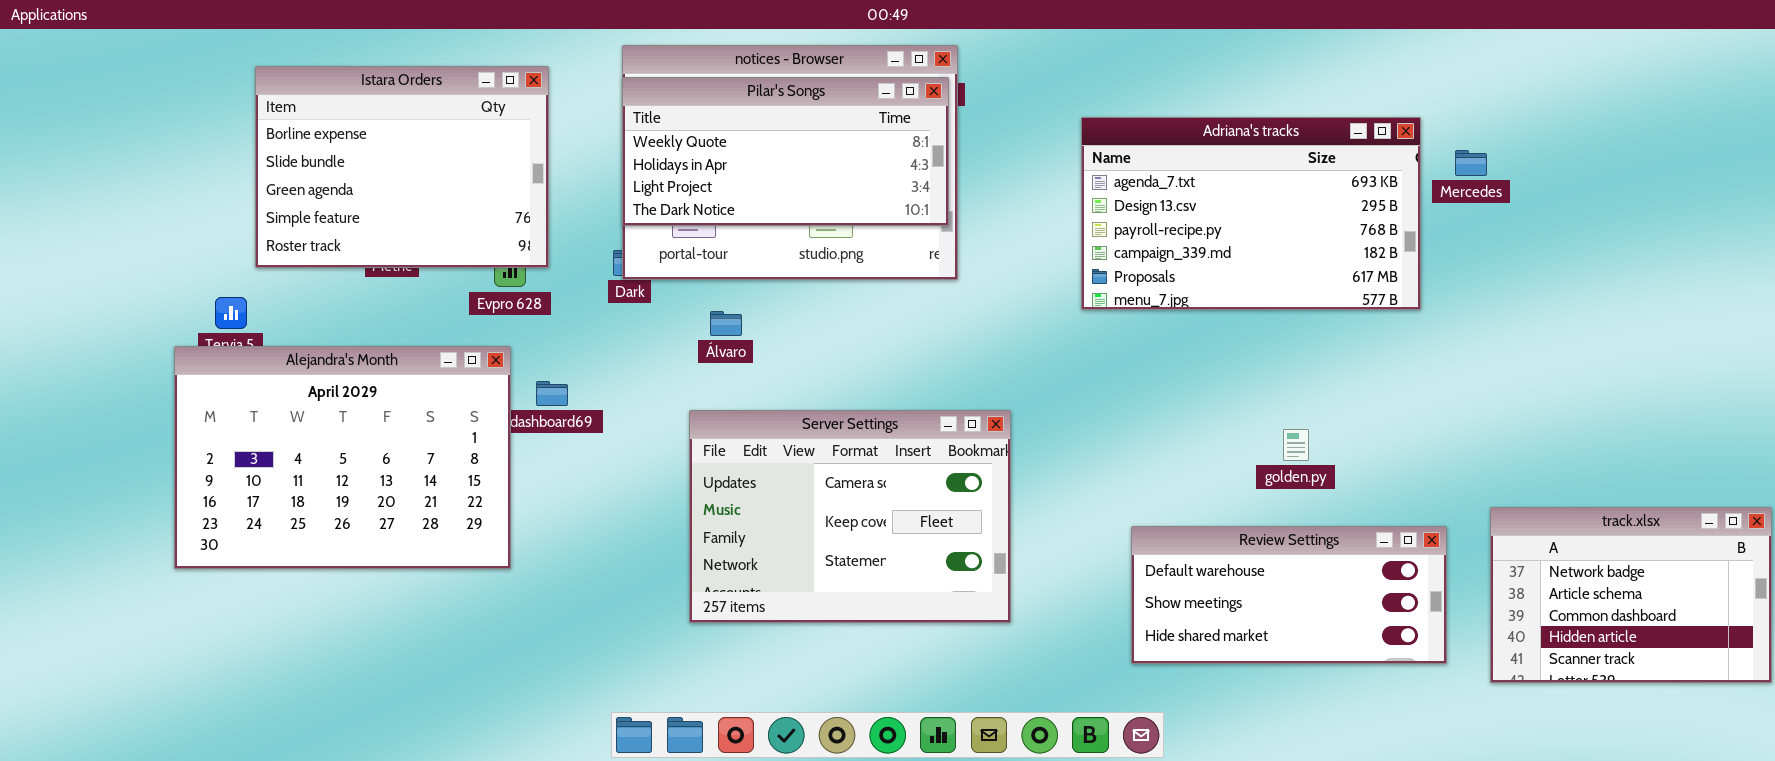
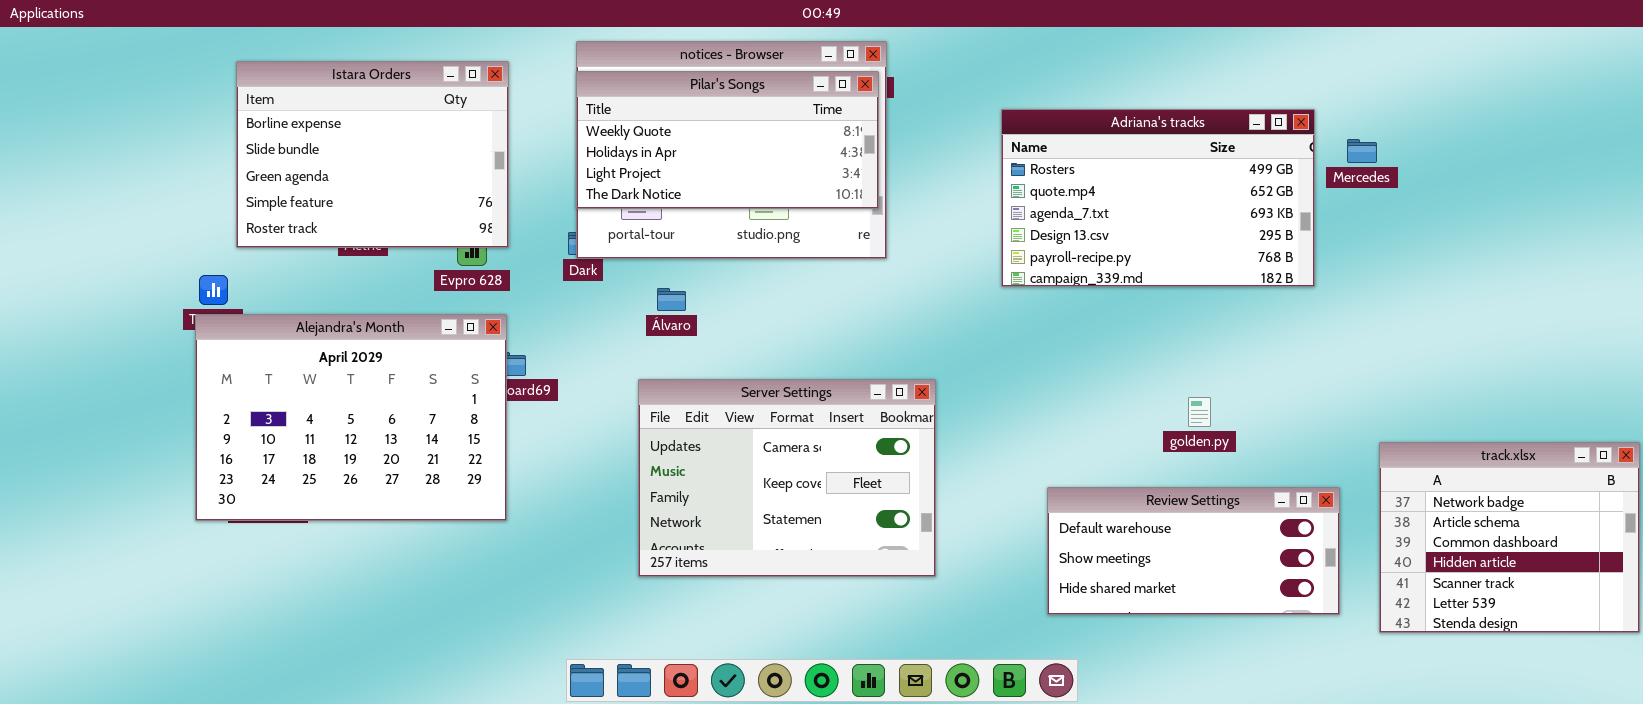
Adriana's tracks: [1081,117,1421,310] -> [1001,109,1315,287], scrolled up 2 rows
Alejandra's Month: [174,346,511,569] -> [195,314,507,521], moved
track.xlsx: [1490,507,1772,683] -> [1379,442,1640,633], resized

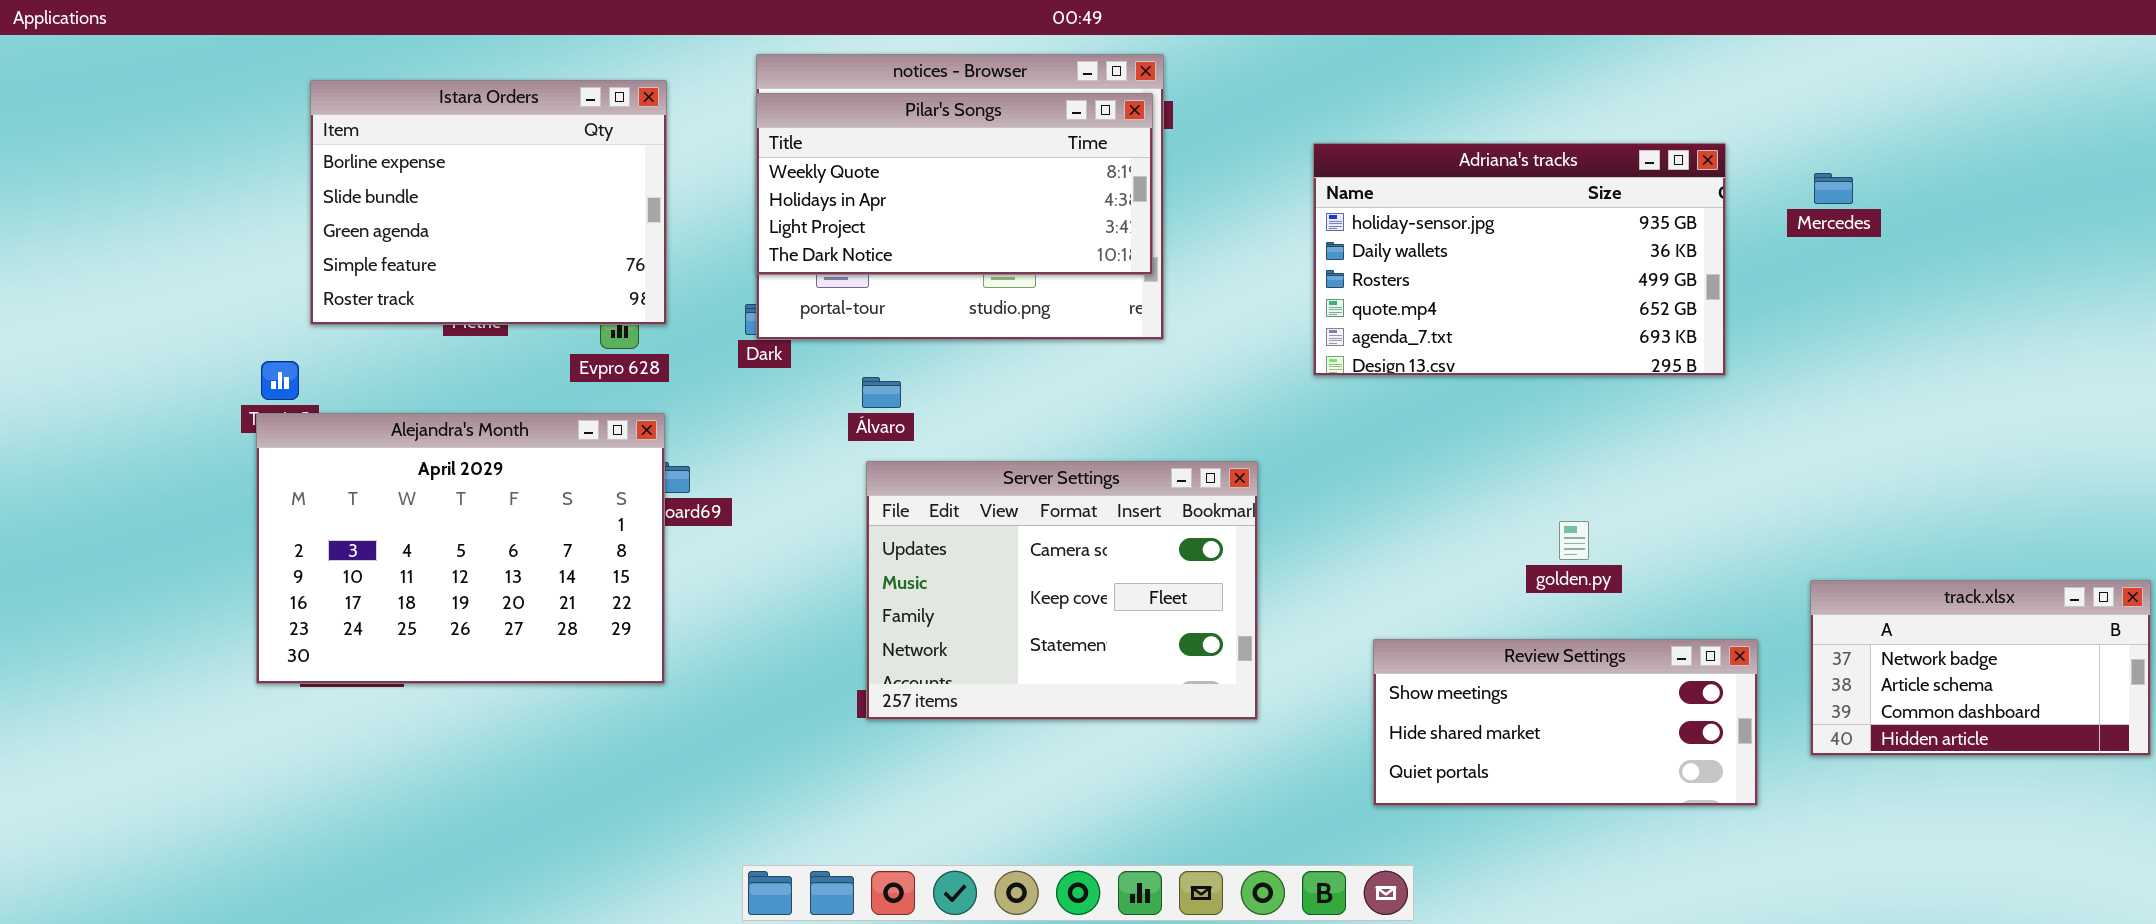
Adriana's tracks: [1001,109,1315,287] -> [1313,143,1726,376], scrolled up 2 rows
Mercedes: [1347,139,1377,163] -> [1814,173,1853,204], moved
Server Settings: [638,379,936,577] -> [866,461,1258,720], moved
track.xlsx: [1379,442,1640,633] -> [1810,580,2151,756], resized
Review Settings: [1047,487,1340,615] -> [1373,639,1758,806], scrolled down 1 row

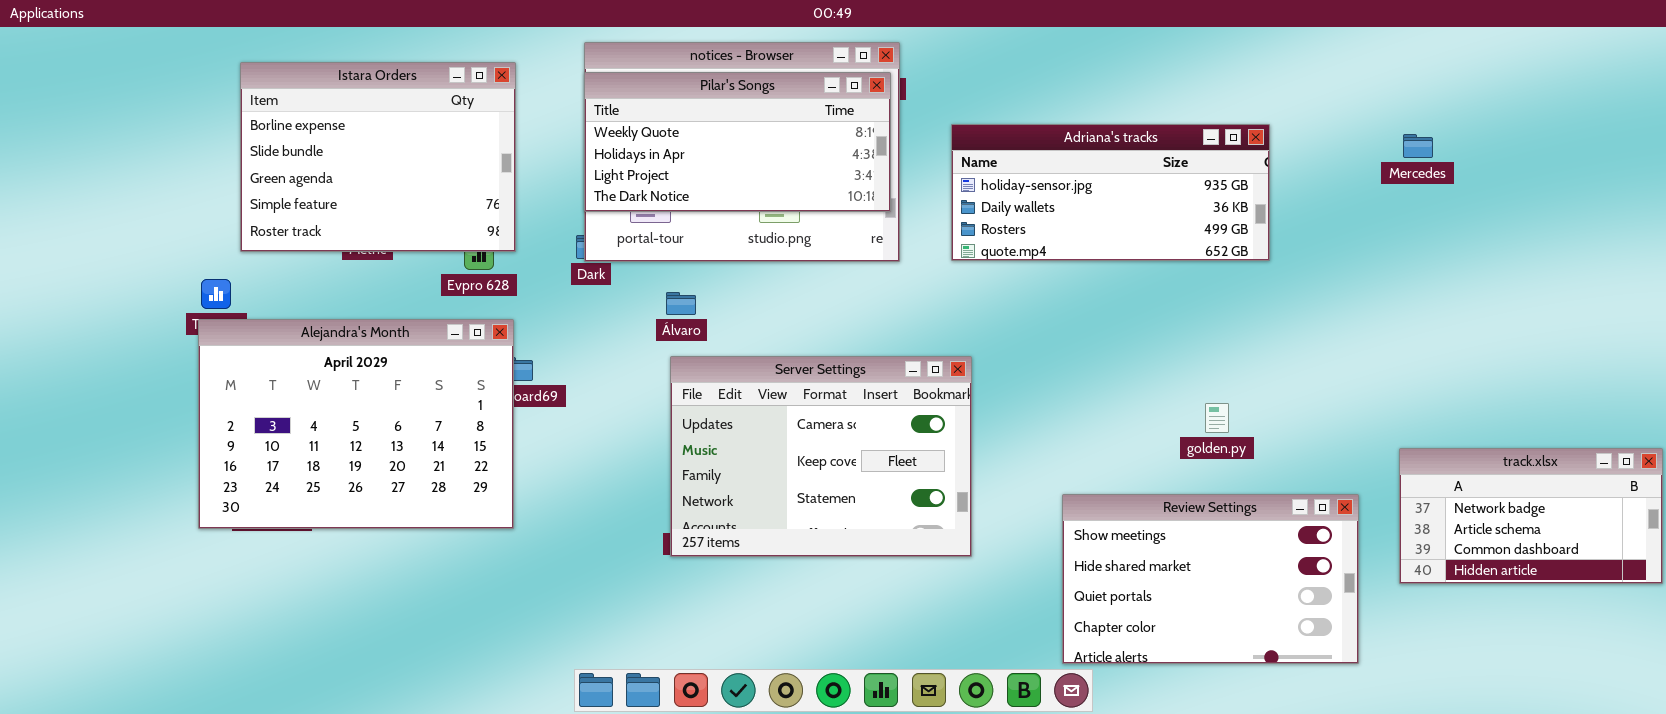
Adriana's tracks: [1313,143,1726,376] -> [951,124,1270,261], moved, resized
Review Settings: [1373,639,1758,806] -> [1062,494,1359,664], resized

